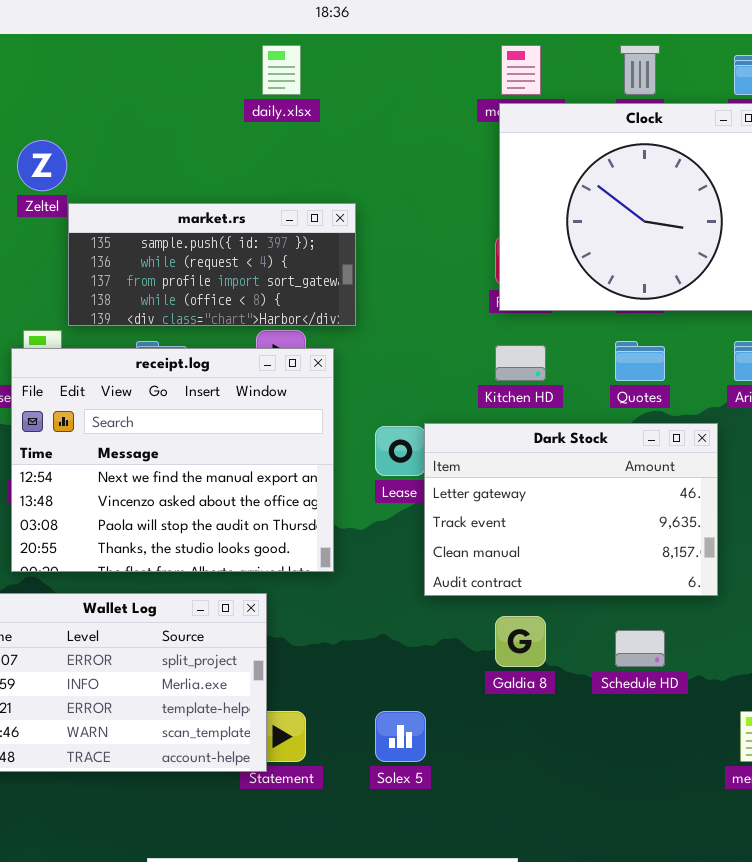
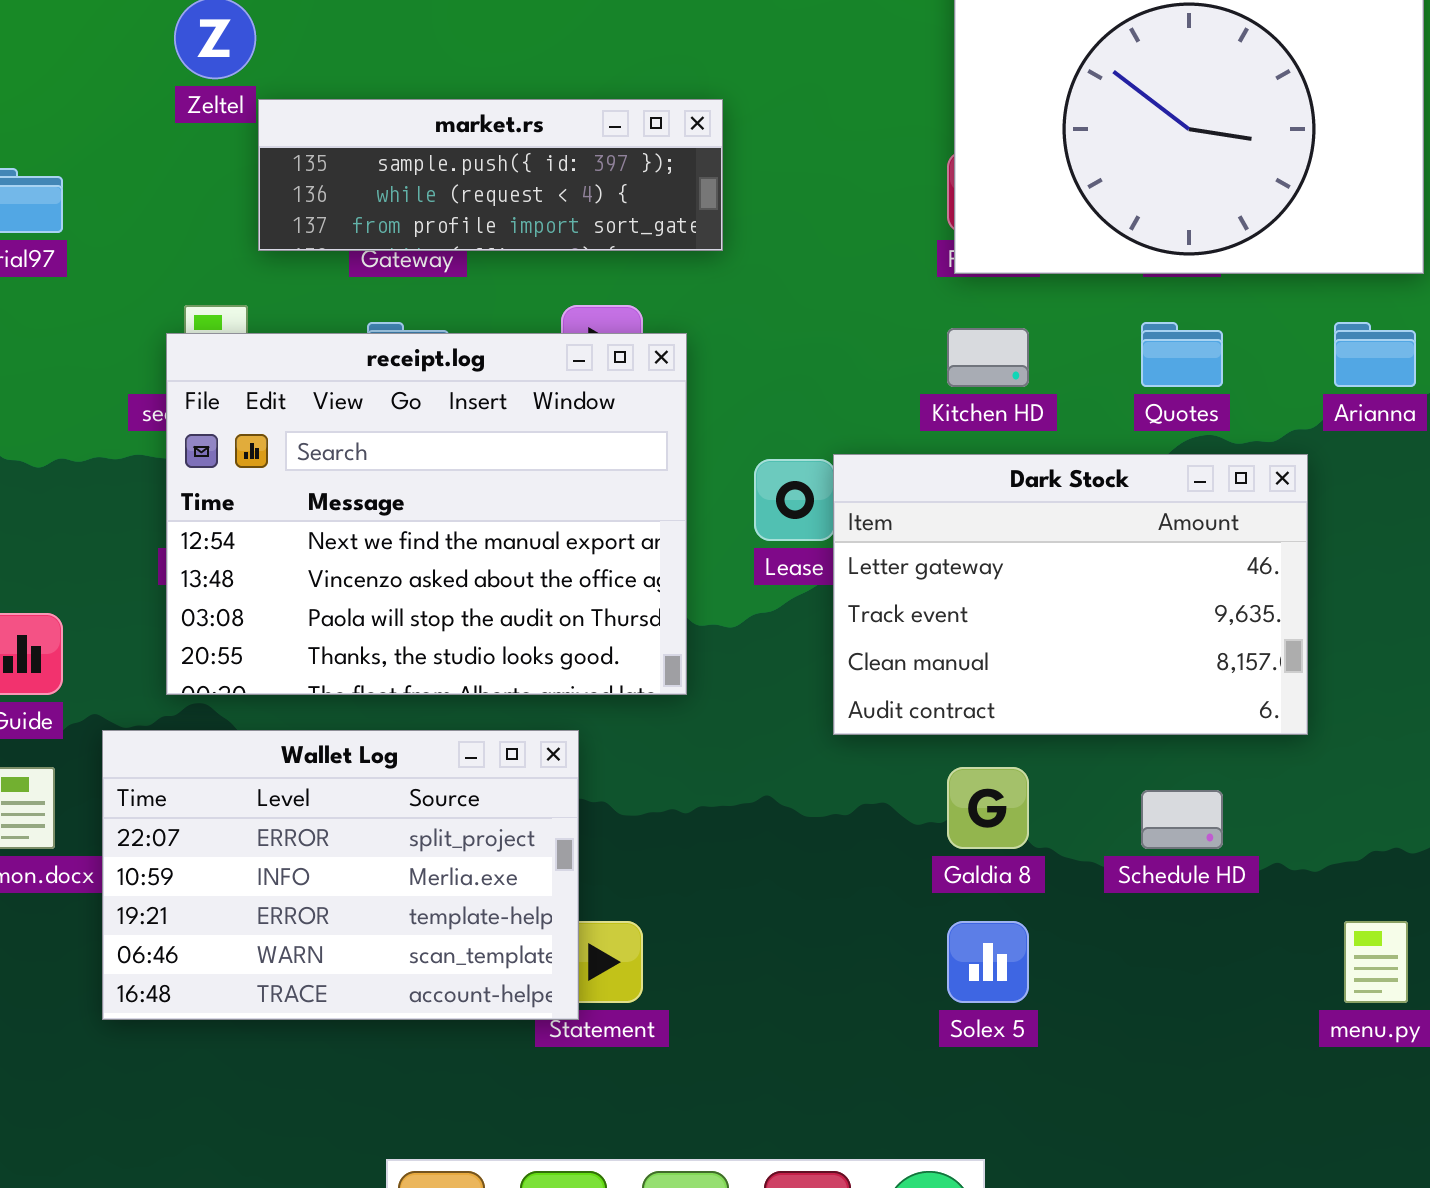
market.rs: [68,203,356,326] -> [258,99,723,251], resized
Solex 5: [375,711,426,762] -> [947,921,1029,1003], moved

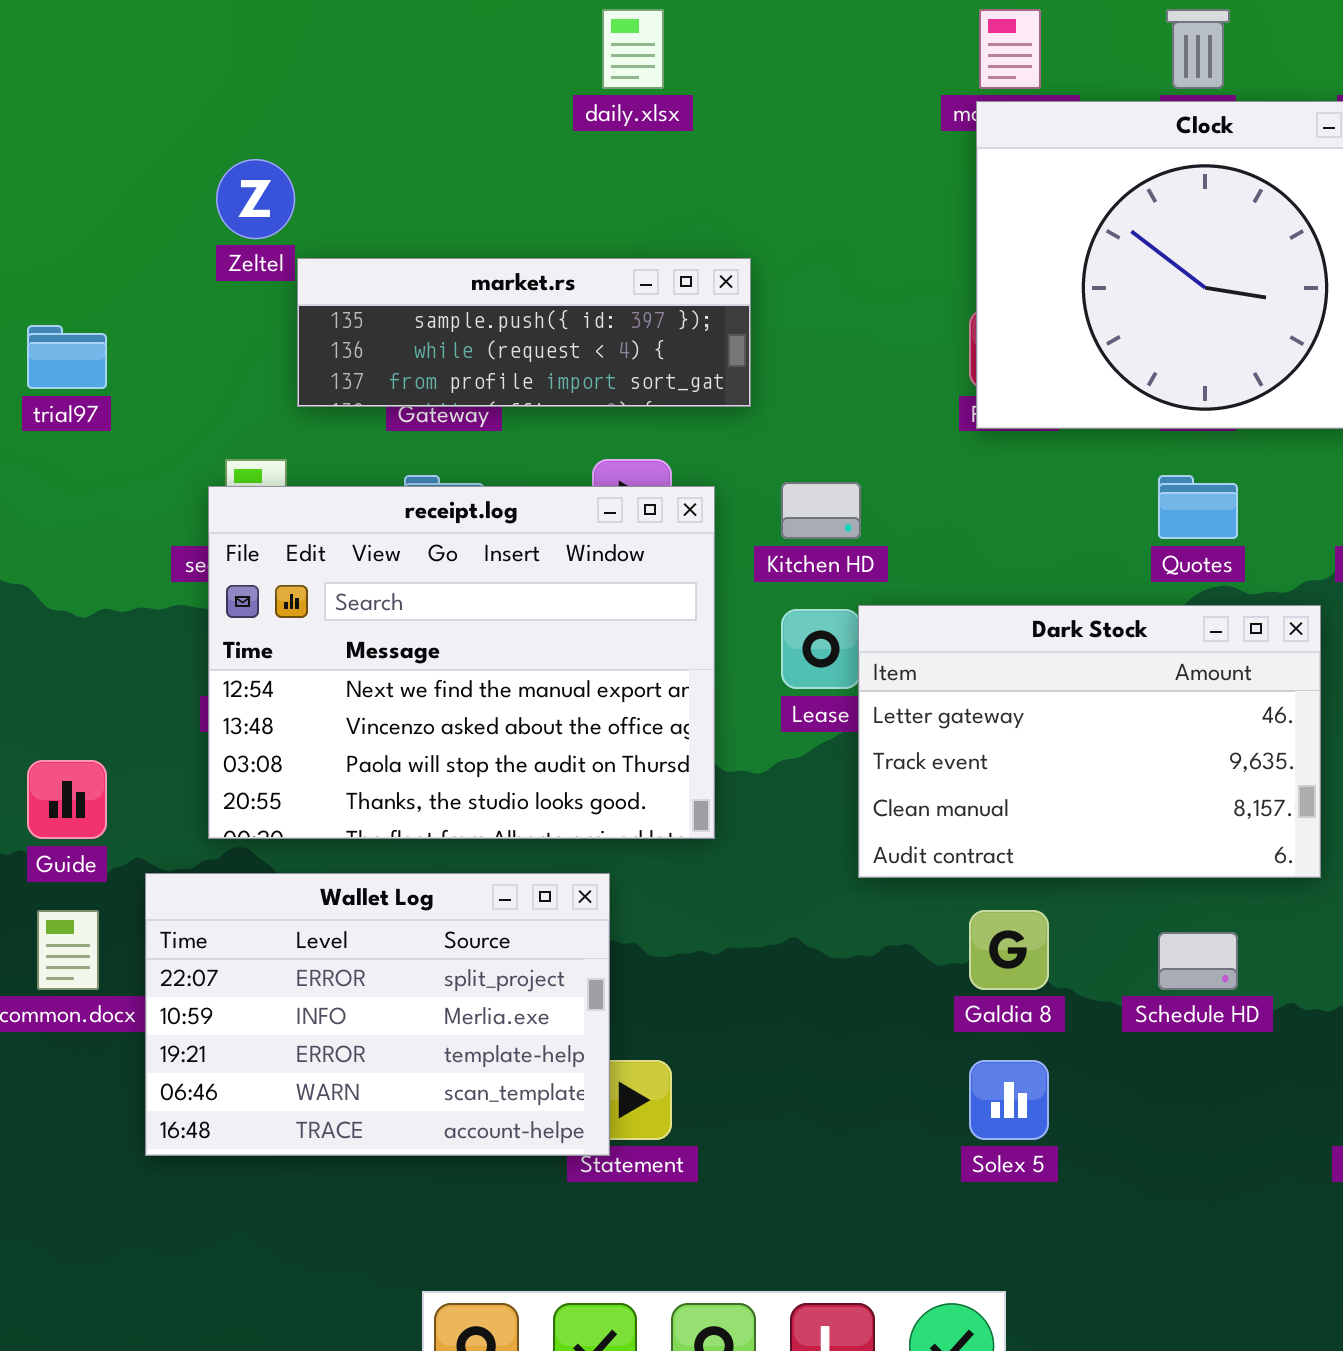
Kitchen HD: [947,328,1029,387] -> [781,482,861,539], moved

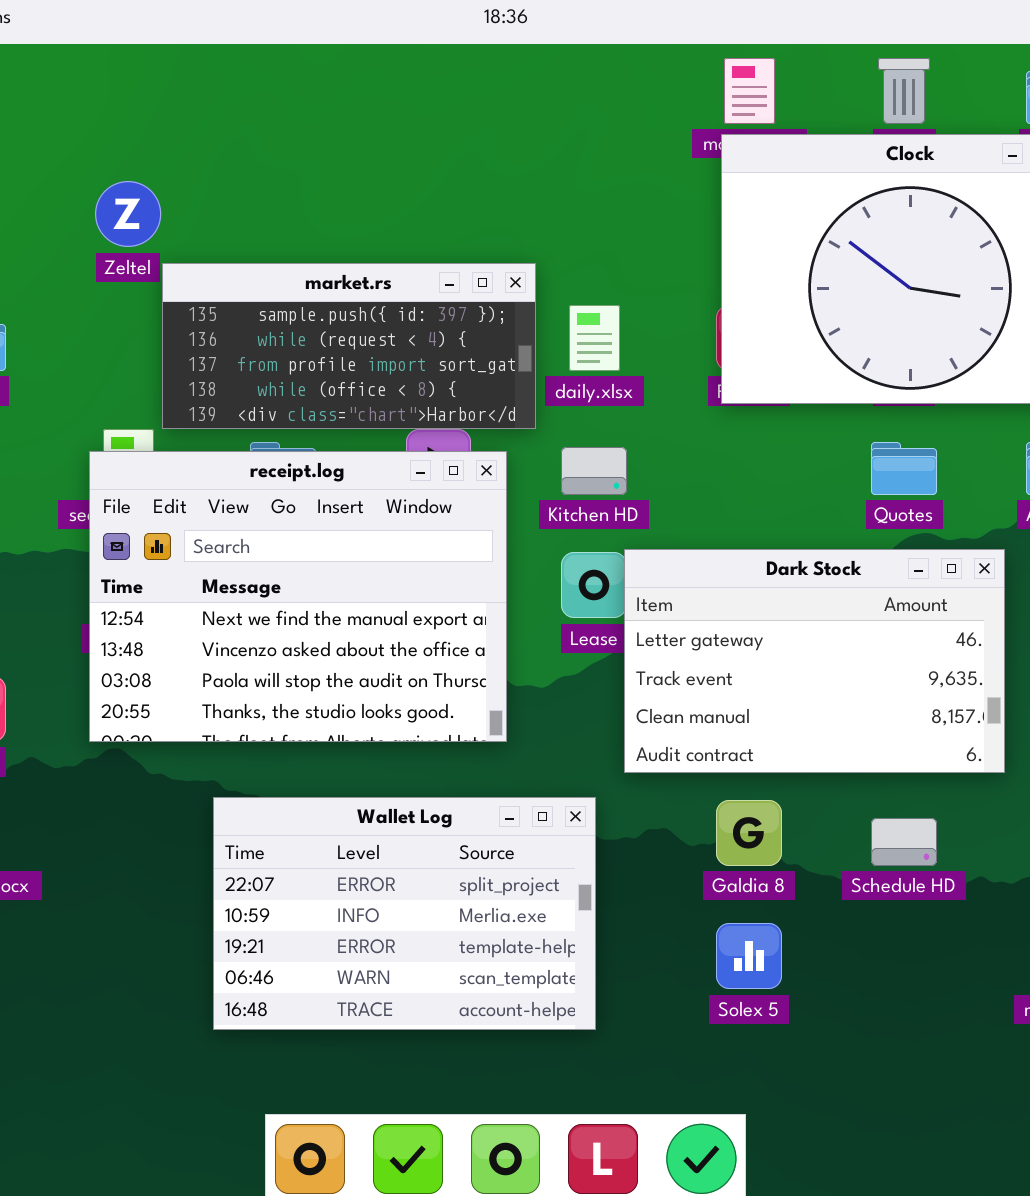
daily.xlsx: [602,9,664,89] -> [569,305,620,371], moved
market.rs: [297,258,751,407] -> [162,263,536,429], resized
Wallet Log: [145,873,610,1156] -> [213,797,596,1030], moved

